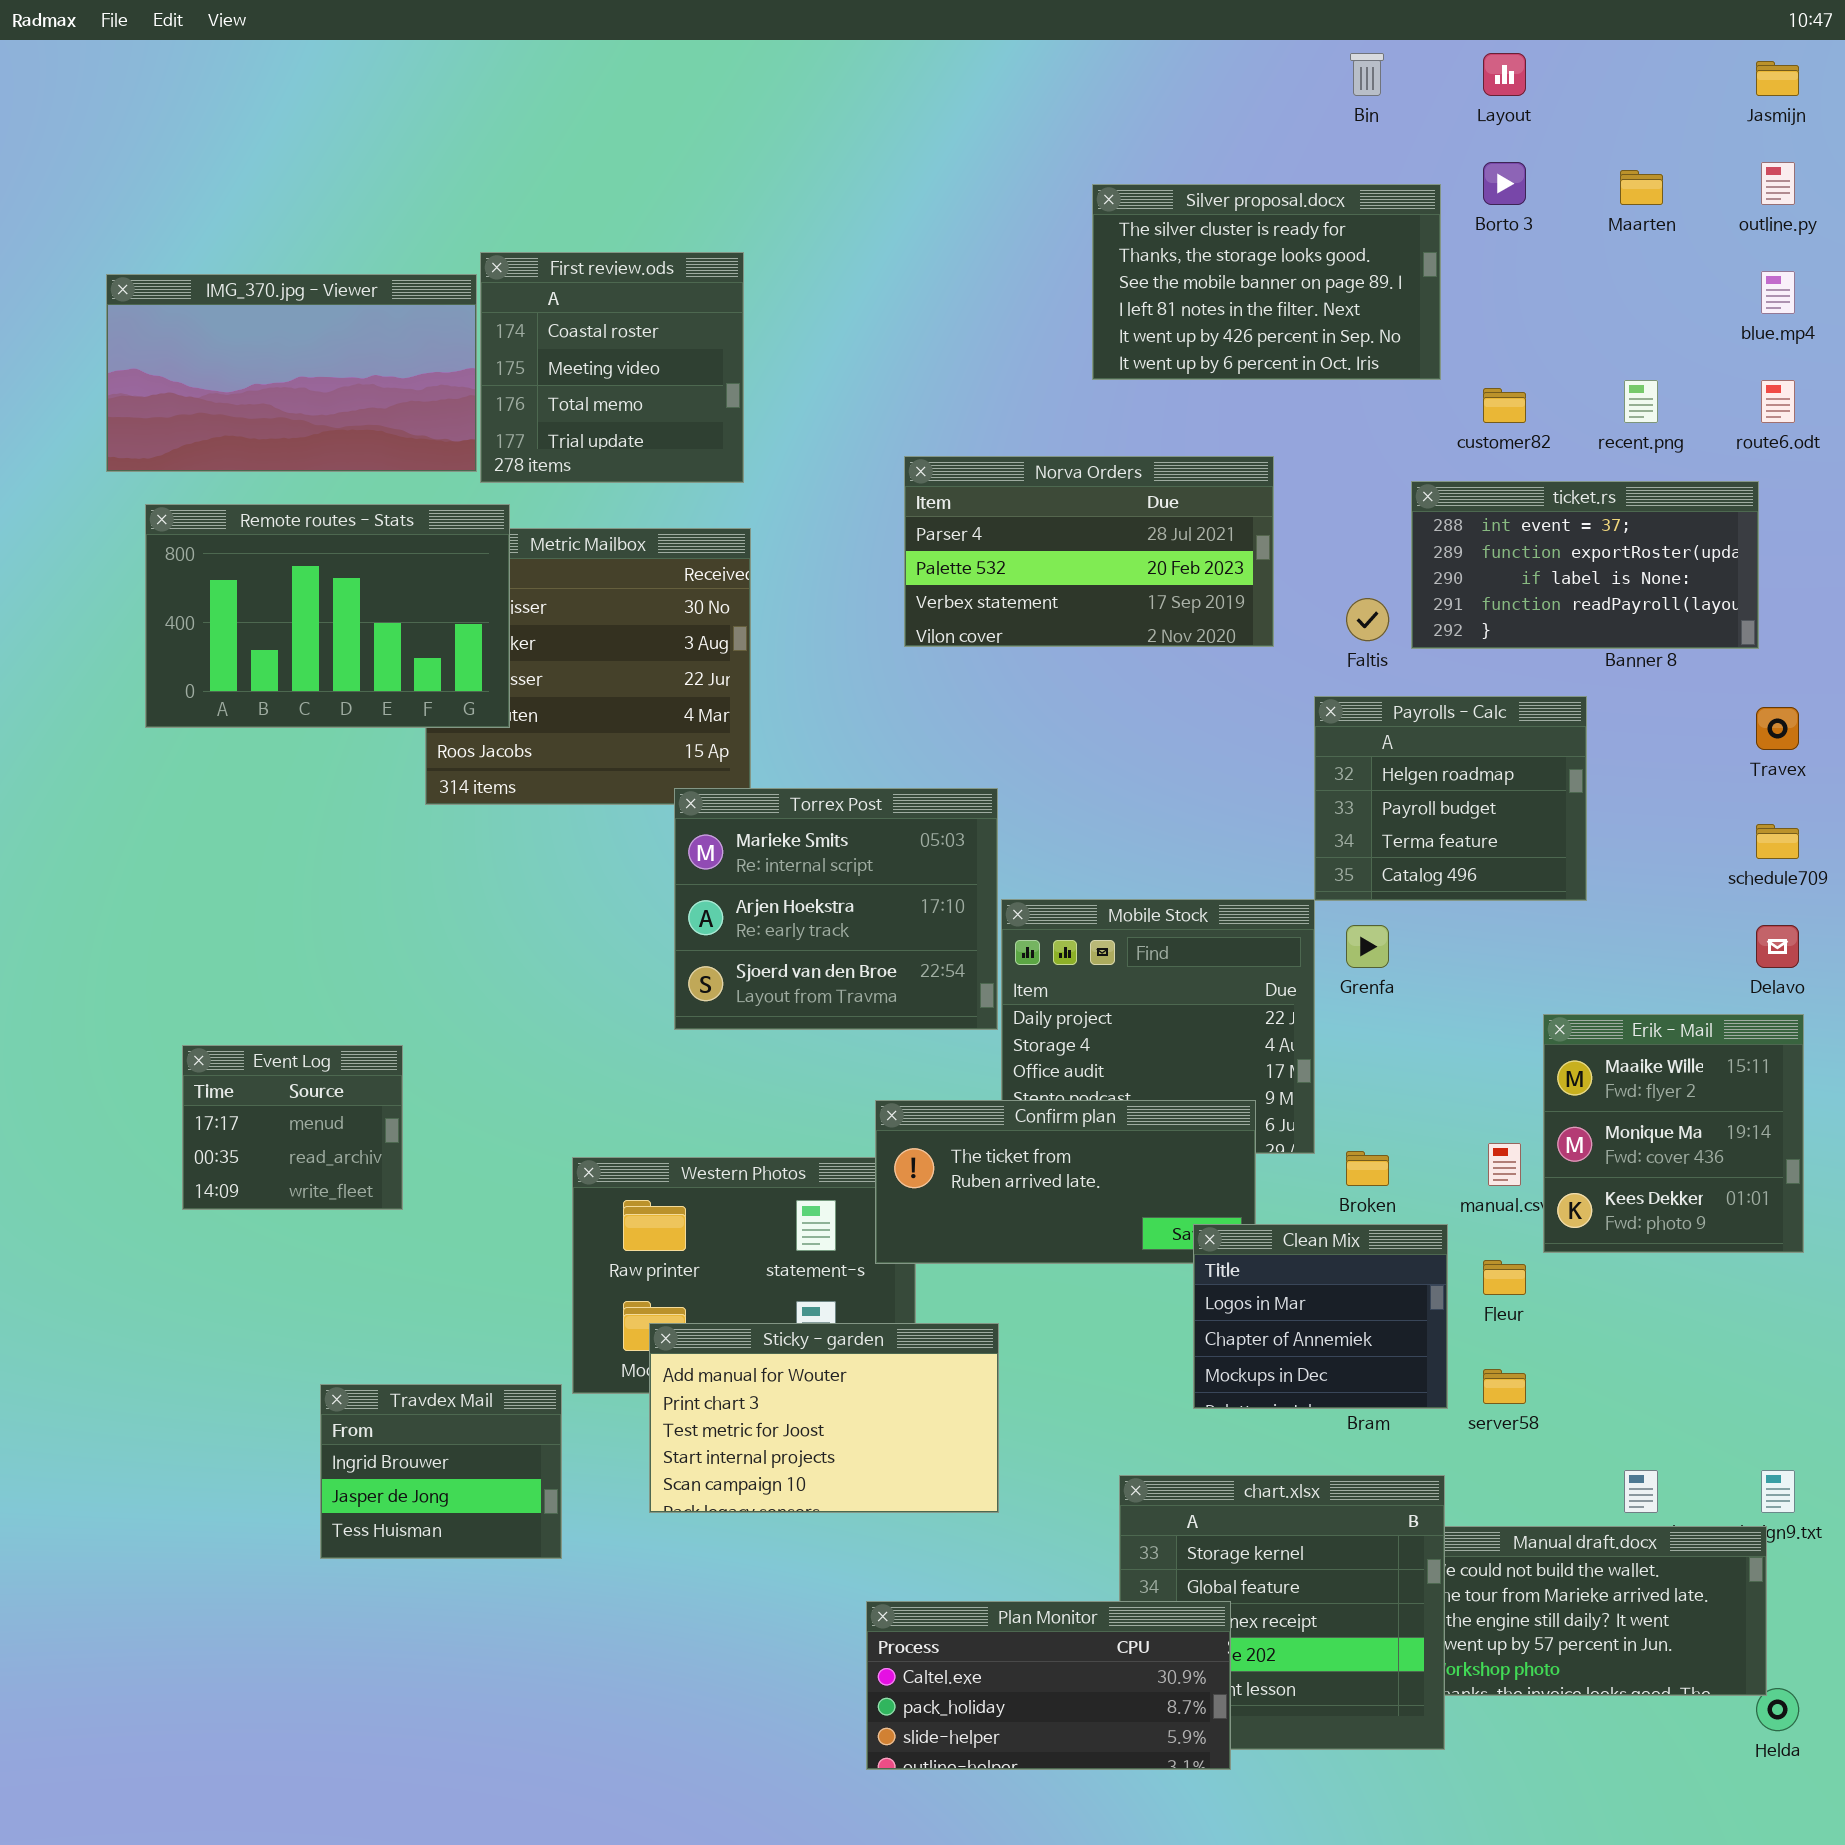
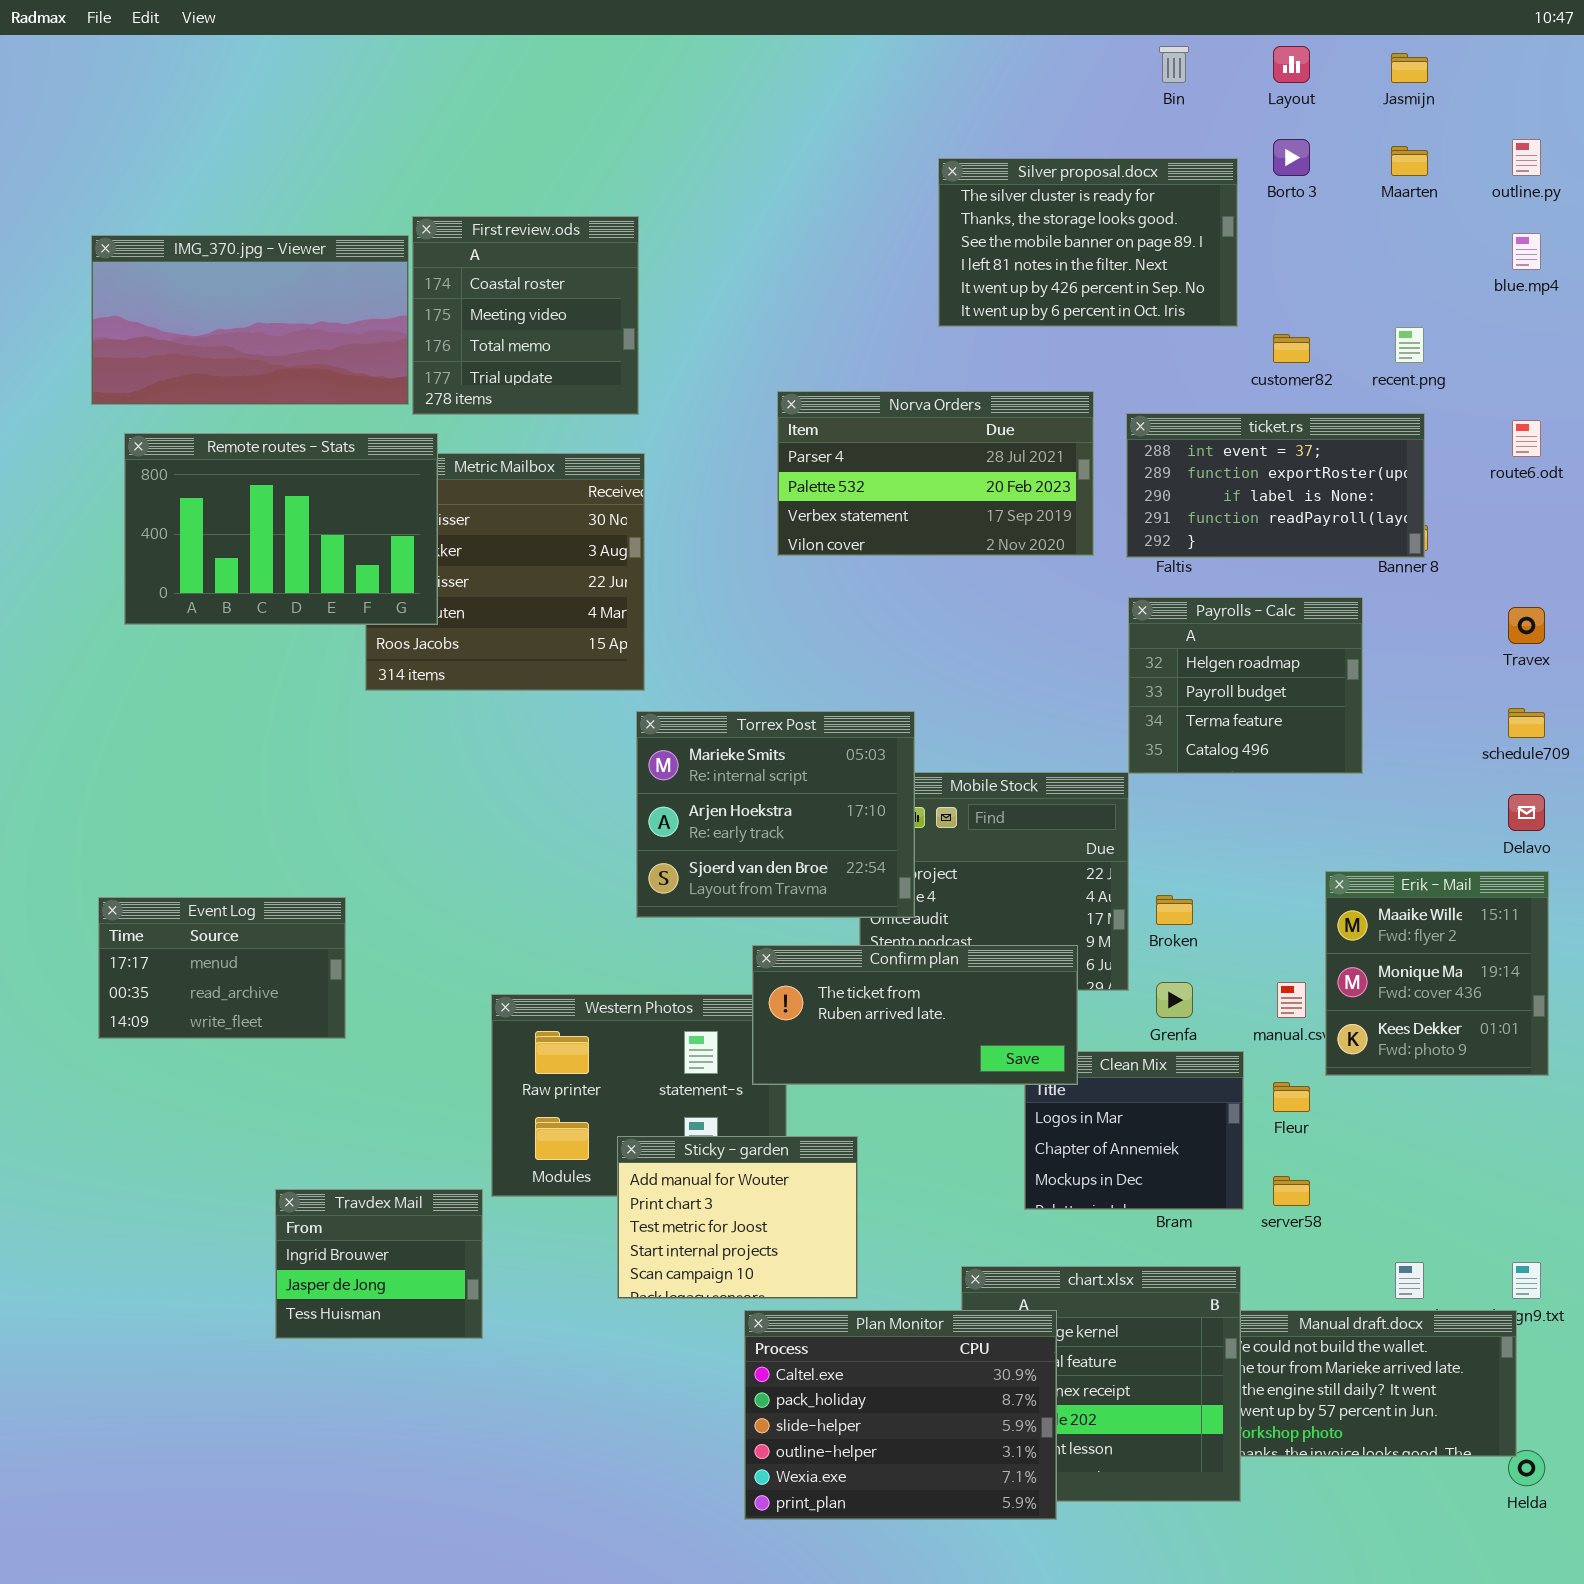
Jasmijn: [1756,61,1799,96] -> [1391,53,1428,83], moved
route6.odt: [1761,380,1795,423] -> [1512,420,1541,457], moved
ticket.rs: [1411,481,1759,649] -> [1126,413,1425,558], moved
Torrex Post: [674,788,998,1030] -> [636,711,915,918], moved
Grenfa: [1346,925,1389,968] -> [1156,982,1193,1018], moved
Event Log: [182,1045,403,1210] -> [98,897,346,1039], resized
Confirm plan: [875,1100,1256,1264] -> [752,945,1078,1085], raised
Broken: [1346,1151,1389,1186] -> [1156,895,1193,925], moved
Sticky - garden: [649,1323,999,1513] -> [617,1136,858,1299], resized
Plan Monitor: [866,1601,1231,1770] -> [744,1310,1057,1520], resized

